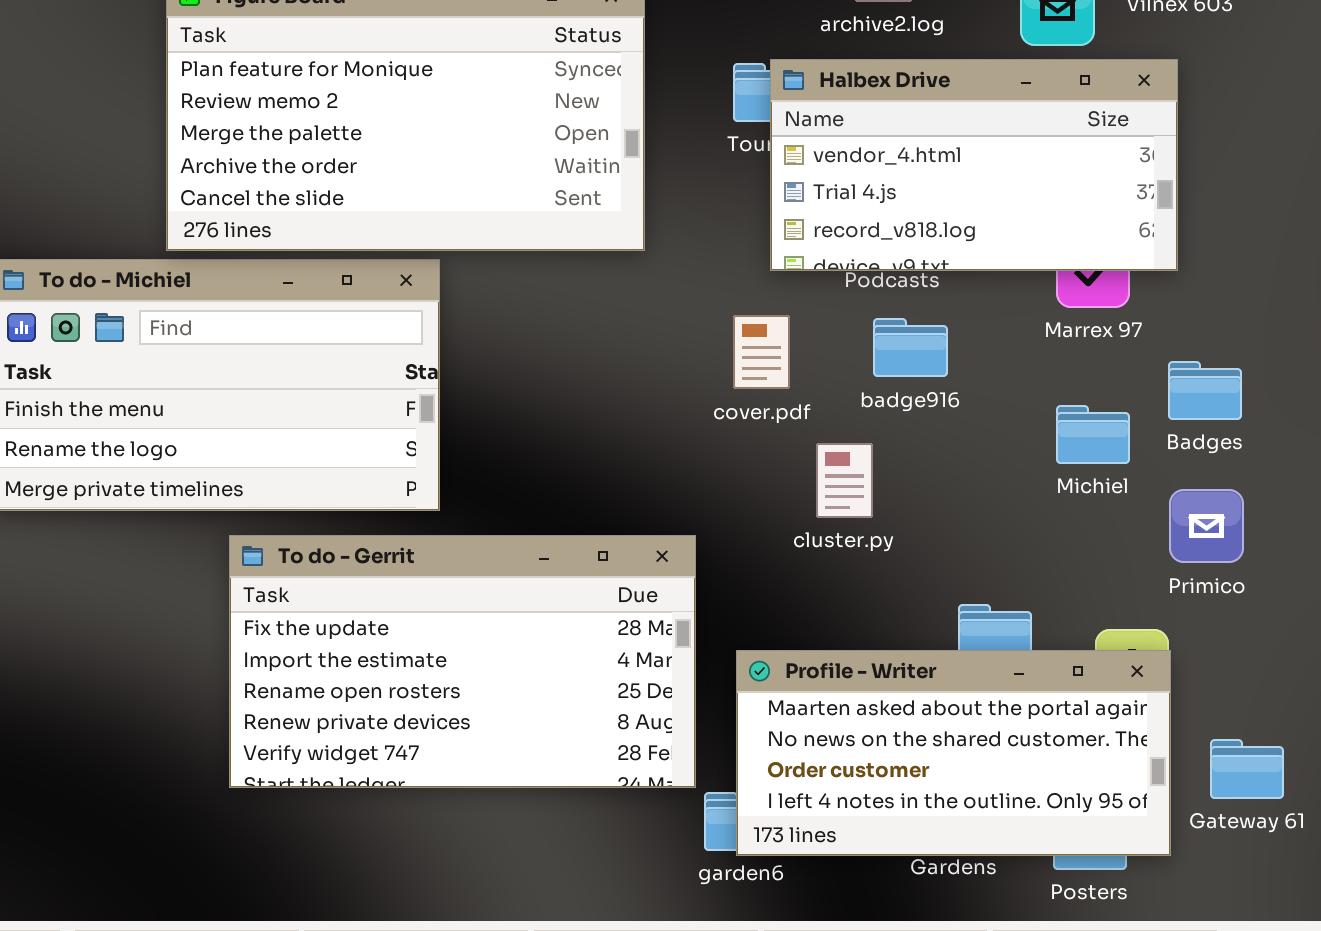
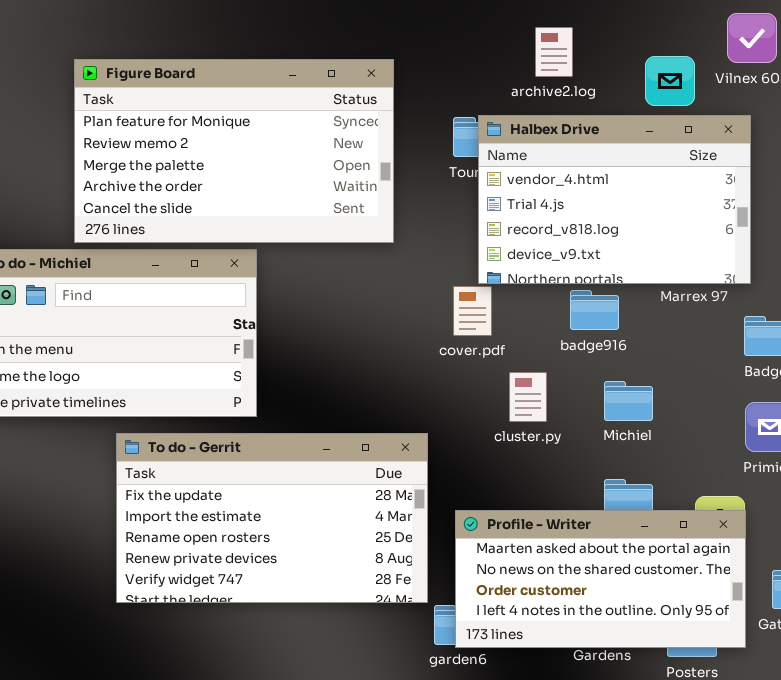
Halbex Drive: [770,59,1178,271] -> [478,115,751,284], resized
badge916: [873,318,948,377] -> [570,290,619,330], moved
Michiel: [1056,405,1130,464] -> [604,381,653,421], moved

